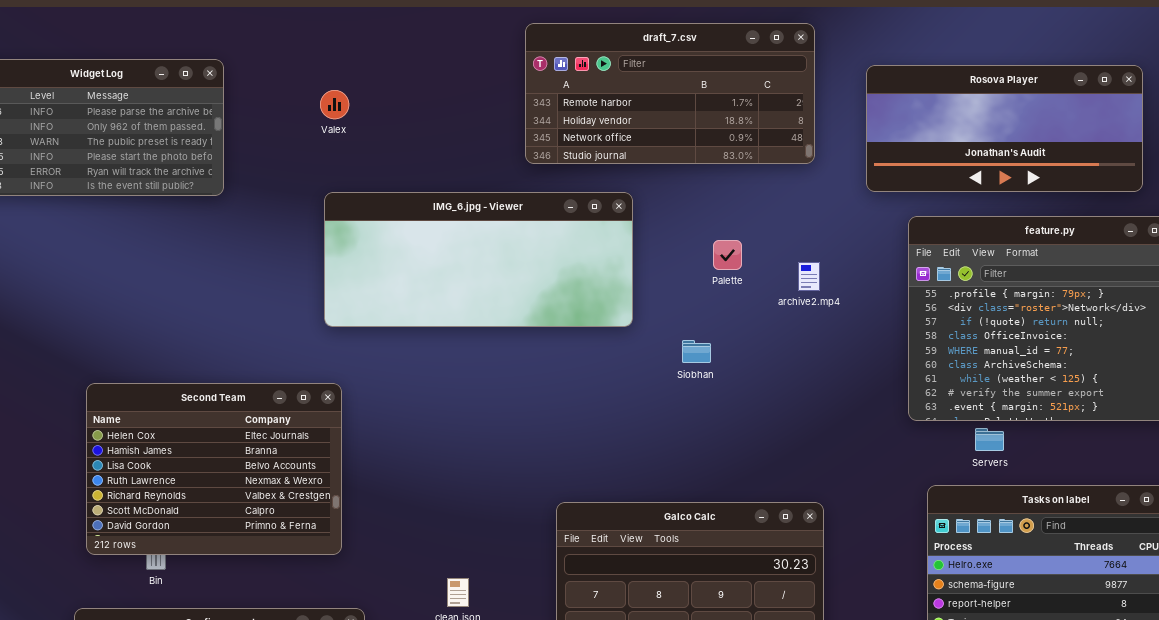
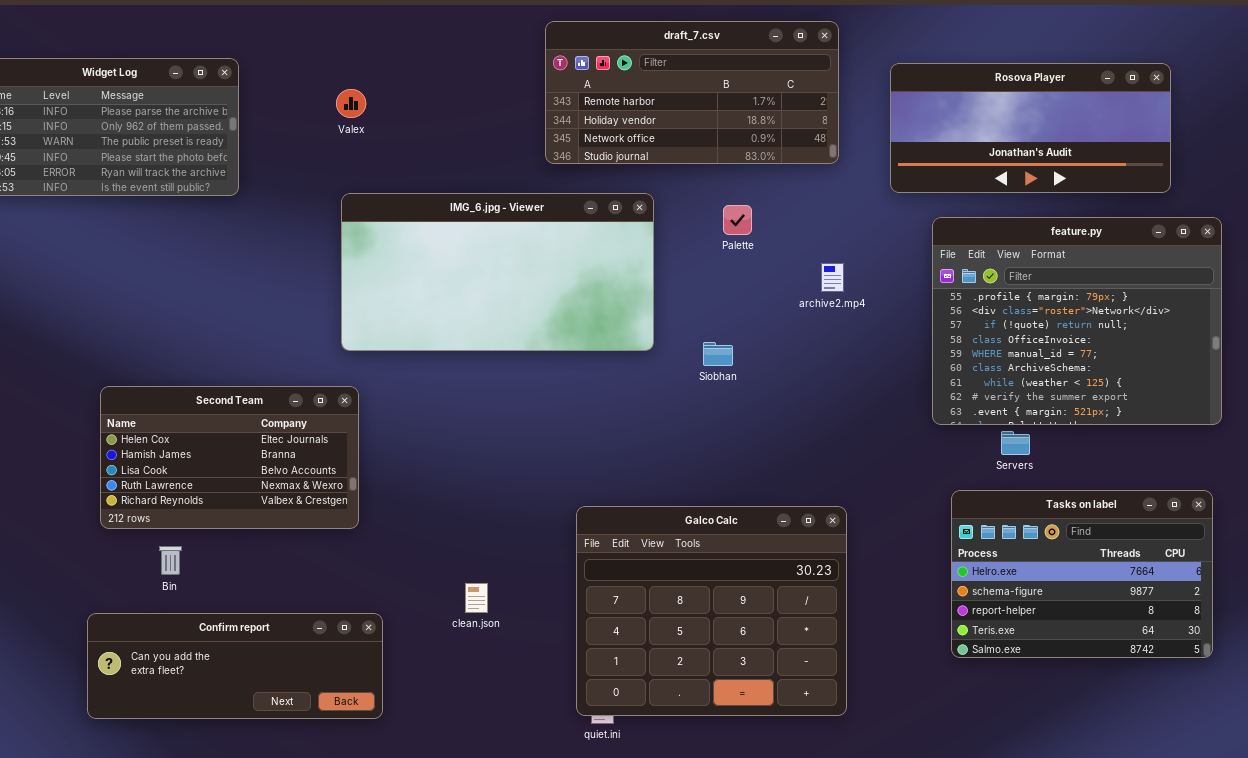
IMG_6.jpg - Viewer: [324,192,633,327] -> [341,193,654,351], resized
Palette: [713,240,742,270] -> [723,205,752,235], moved
Second Team: [86,383,342,555] -> [100,386,359,529], resized

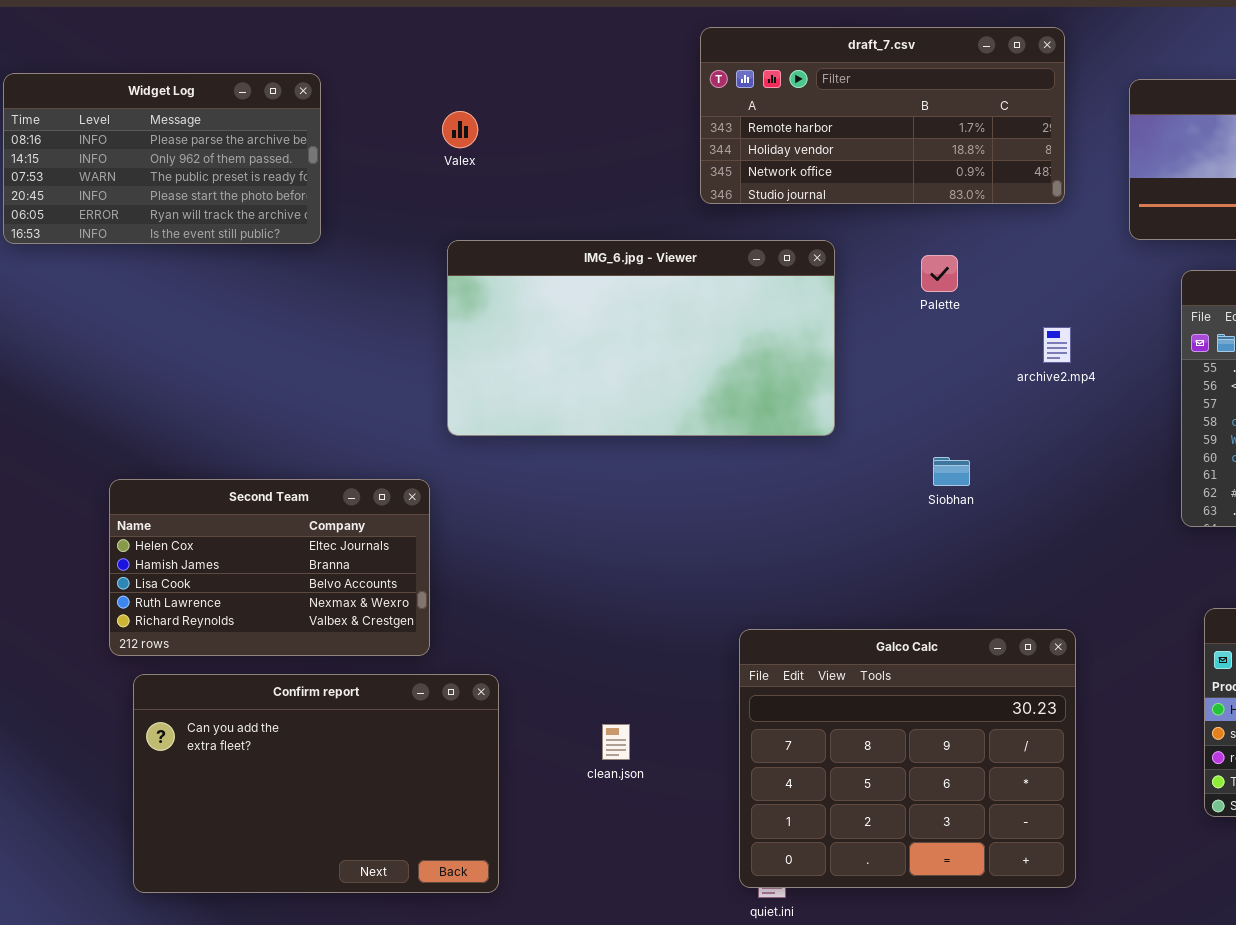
Siobhan: [703,342,733,366] -> [933,457,970,486], moved
Second Team: [100,386,359,529] -> [109,479,430,656], moved
Confirm report: [87,613,383,719] -> [133,674,499,893], resized

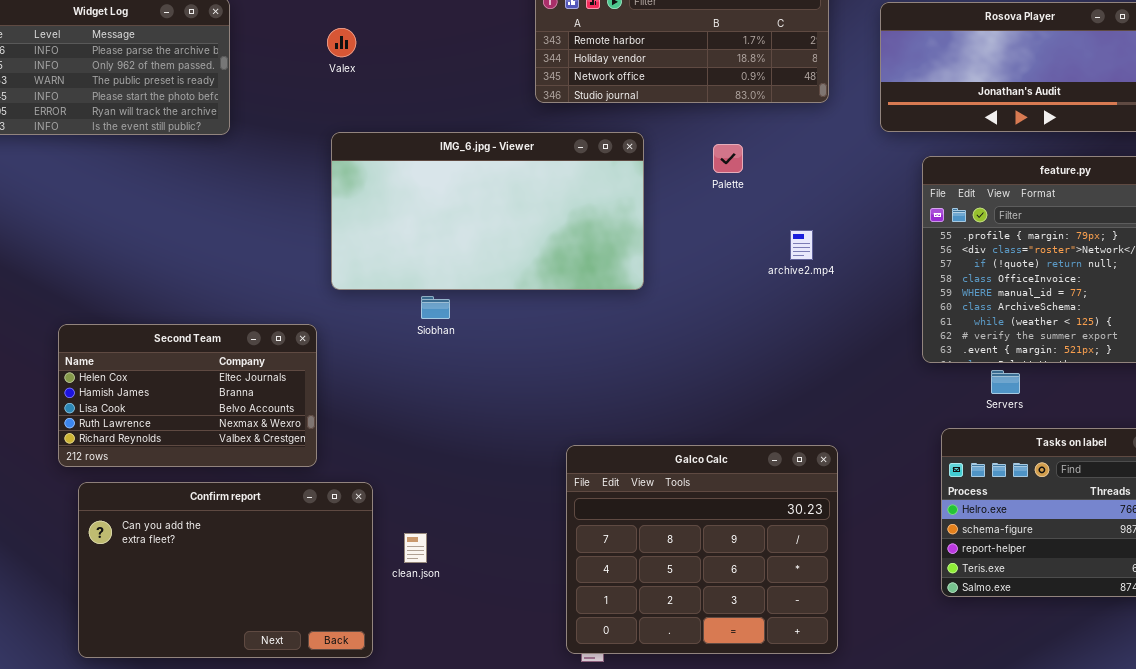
archive2.mp4: [1043,327,1071,363] -> [790,230,813,260], moved
Siobhan: [933,457,970,486] -> [421,296,450,319], moved
clean.json: [602,724,630,760] -> [404,533,427,563], moved

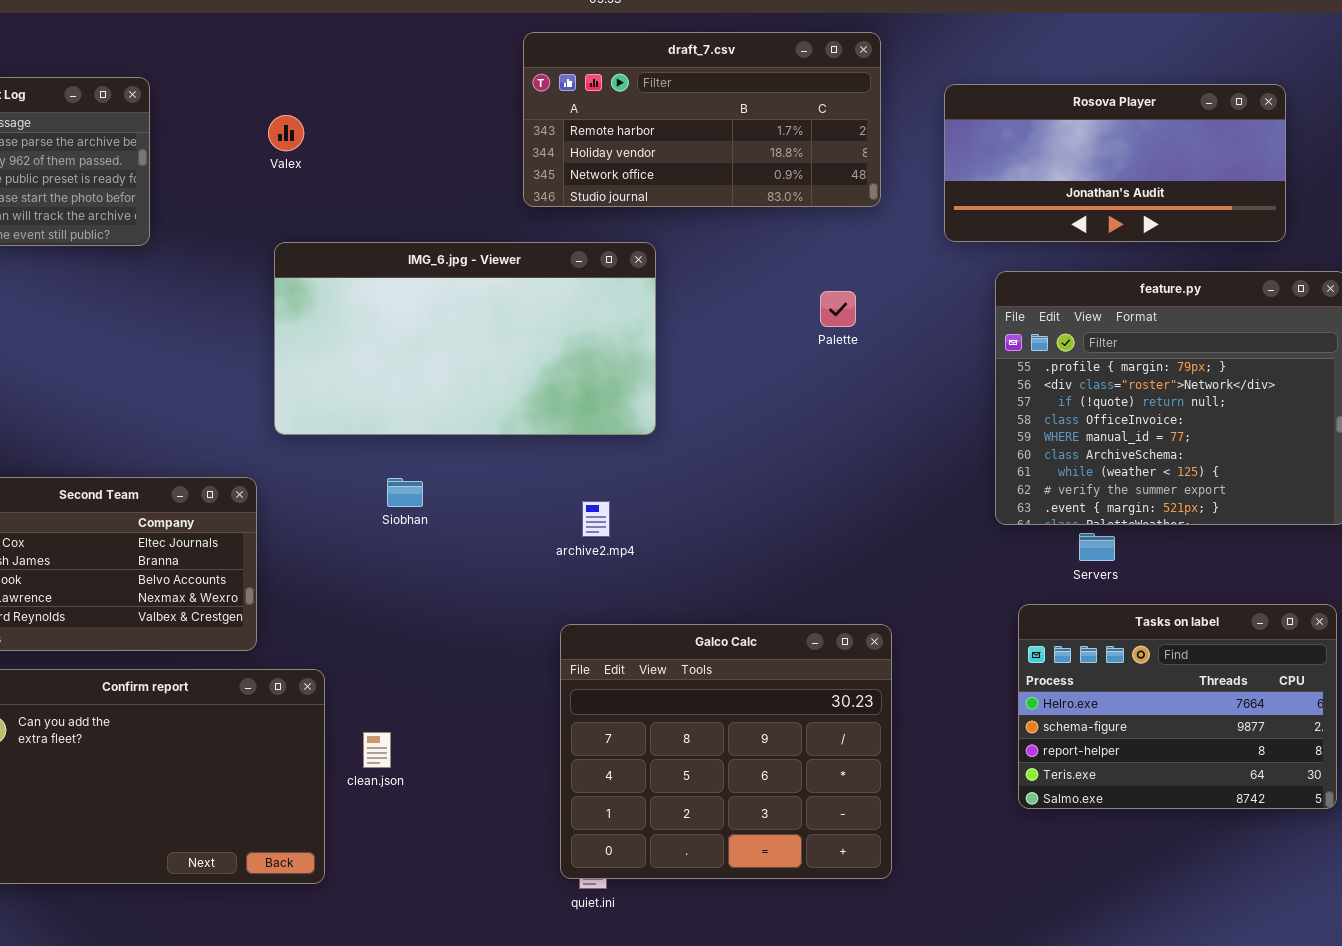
Palette: [713,144,743,173] -> [820,291,856,327], moved
archive2.mp4: [790,230,813,260] -> [582,501,610,537], moved
Siobhan: [421,296,450,319] -> [387,478,423,507], moved

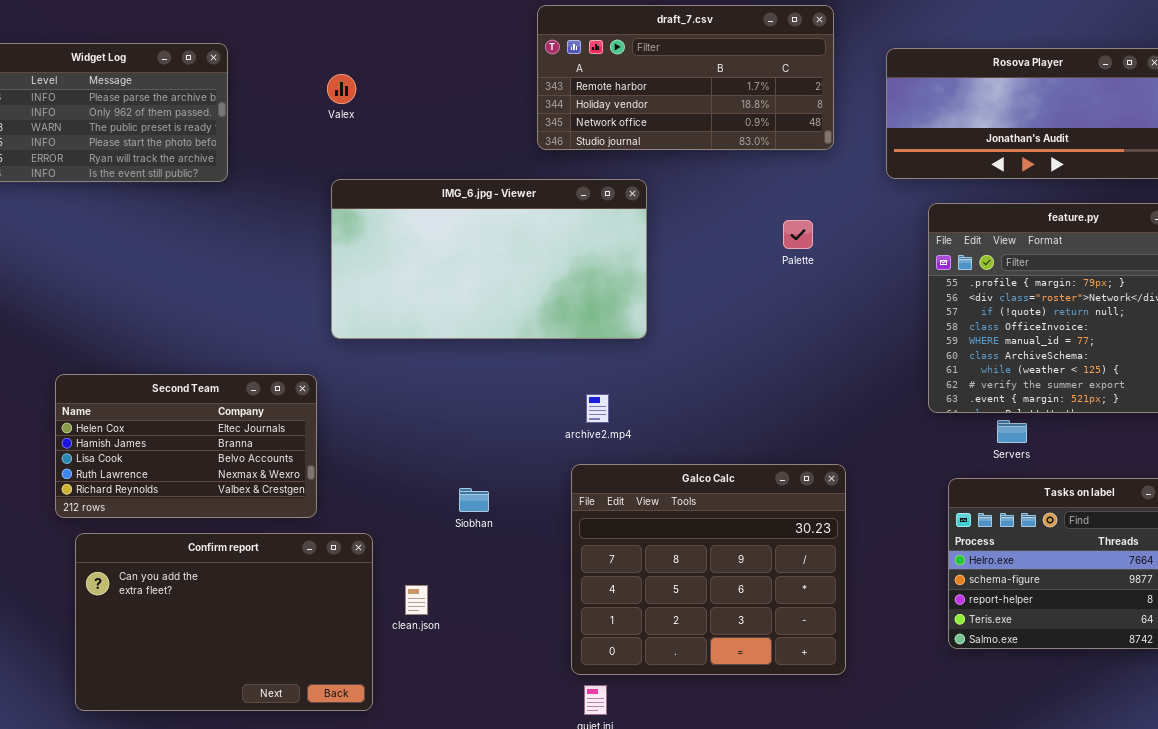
Siobhan: [387,478,423,507] -> [459,488,489,512], moved
Galco Calc: [560,624,892,879] -> [571,464,846,675], moved

